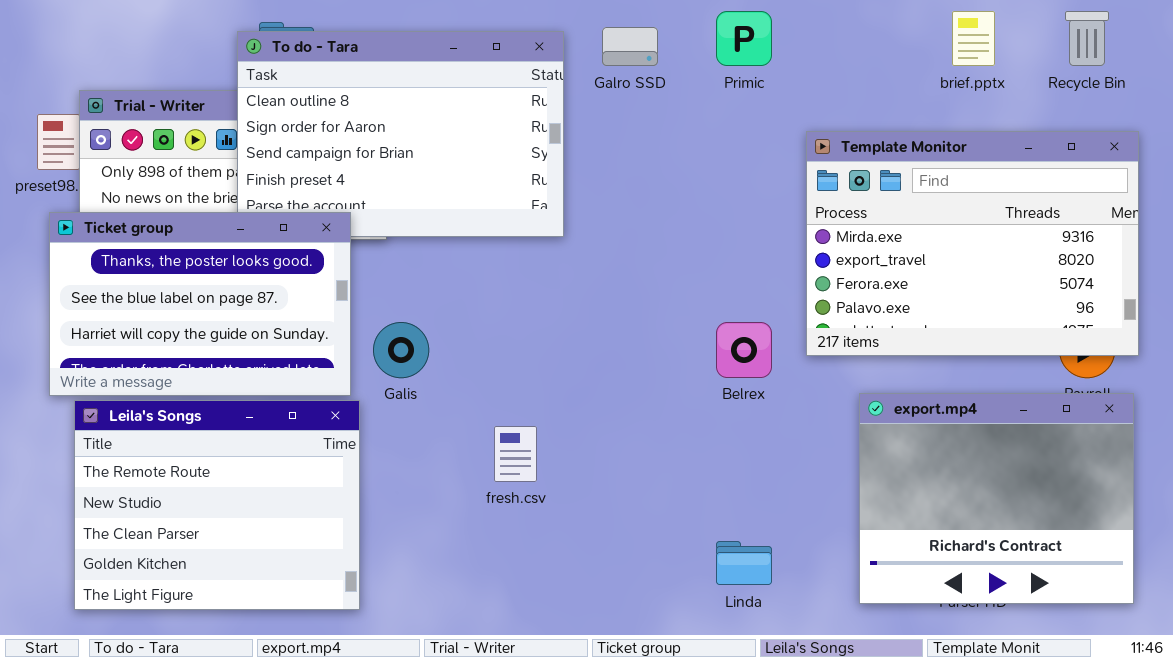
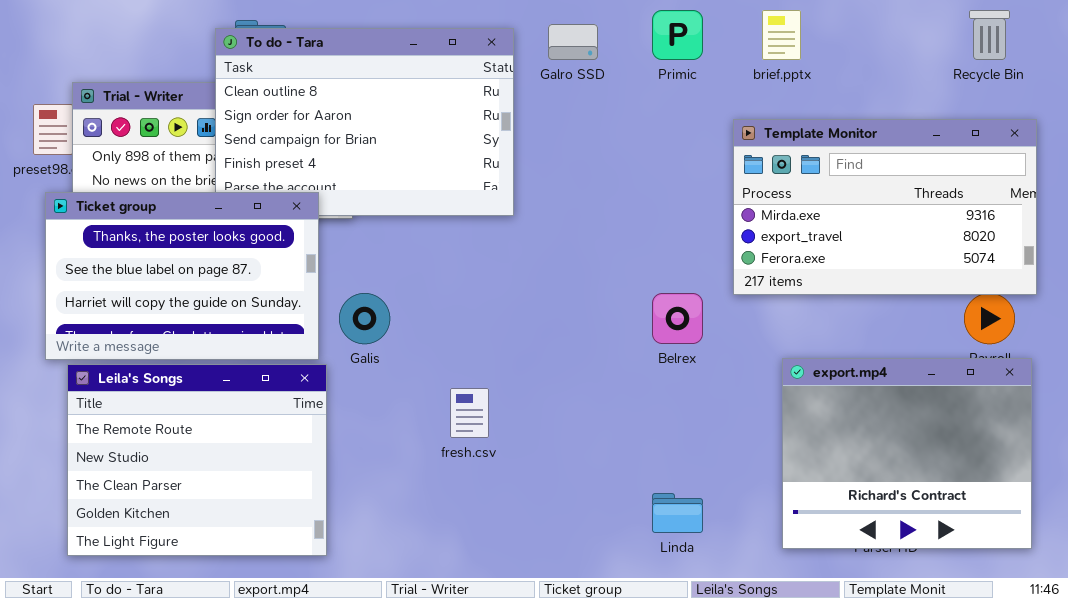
brief.pptx: [952,11,995,66] -> [762,10,801,60], moved
Template Monitor: [806,131,1139,356] -> [733,119,1037,295], resized

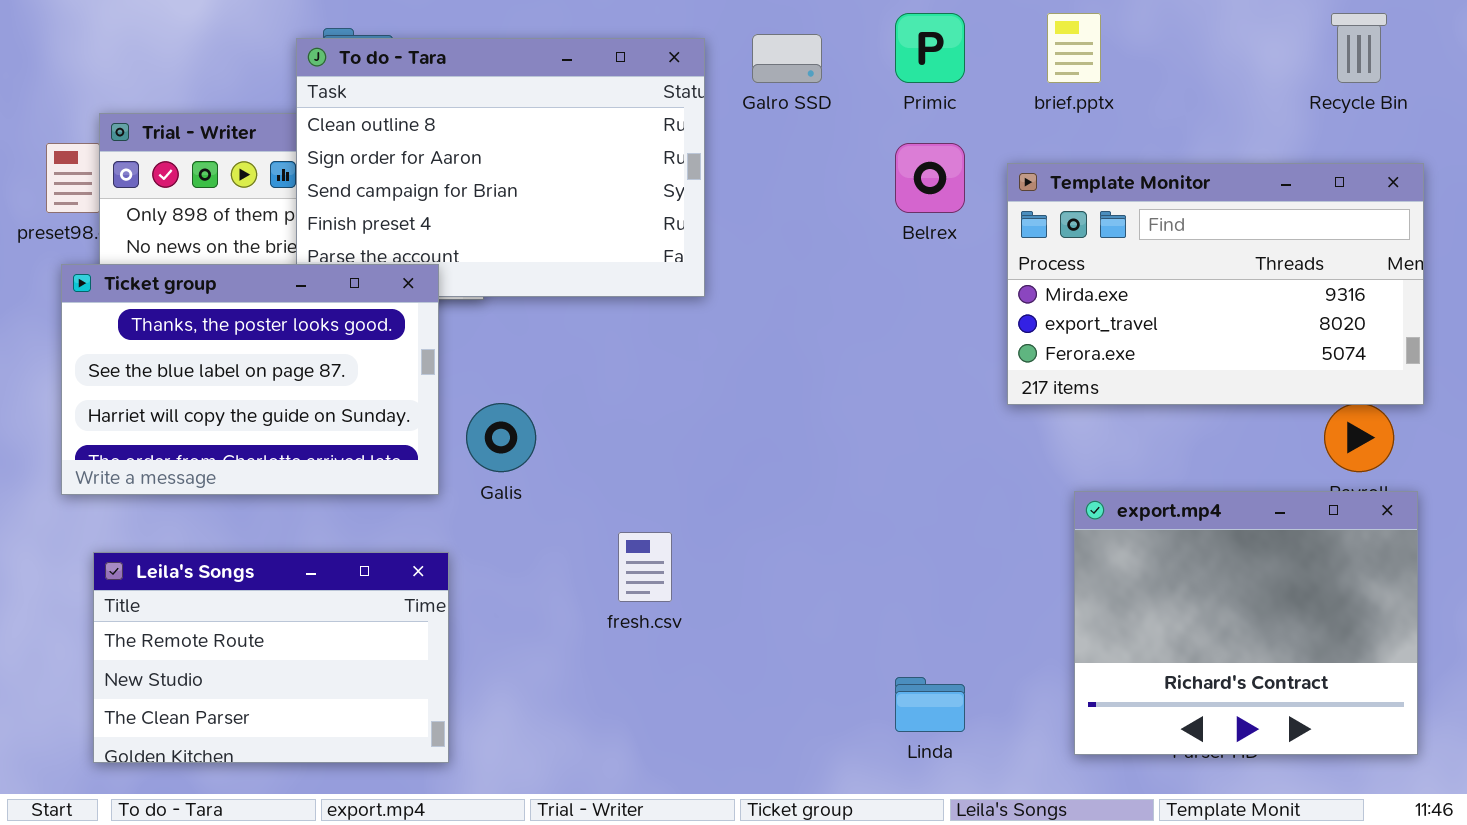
Belrex: [652,293,703,344] -> [895,143,965,213], moved
Leila's Songs: [67,364,327,556] -> [93,552,449,763], resized

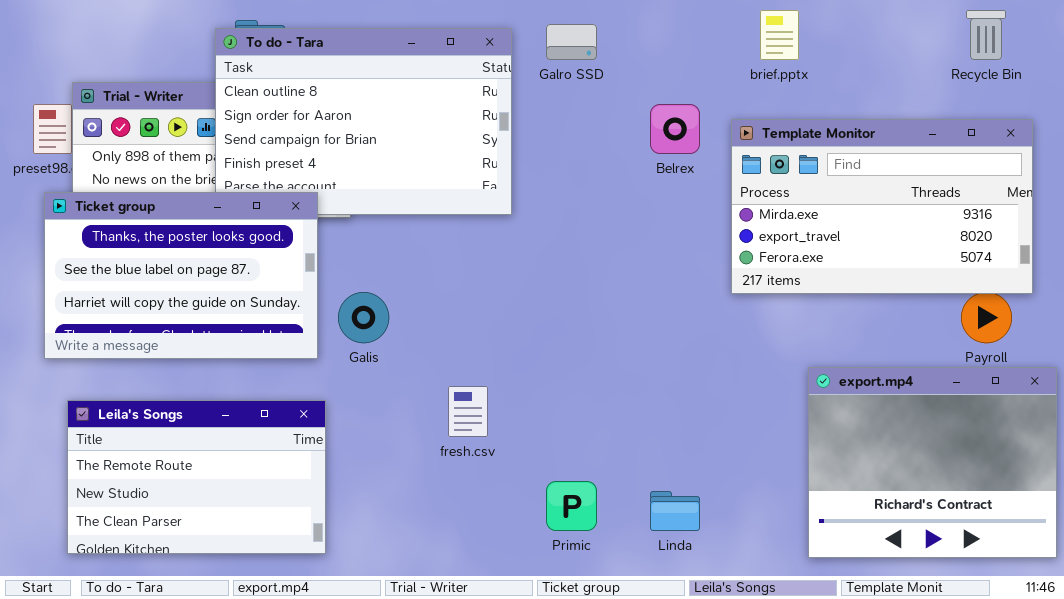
Primic: [895,13,965,83] -> [546,481,597,531], moved
export.mp4: [1074,491,1418,755] -> [808,367,1057,558], moved

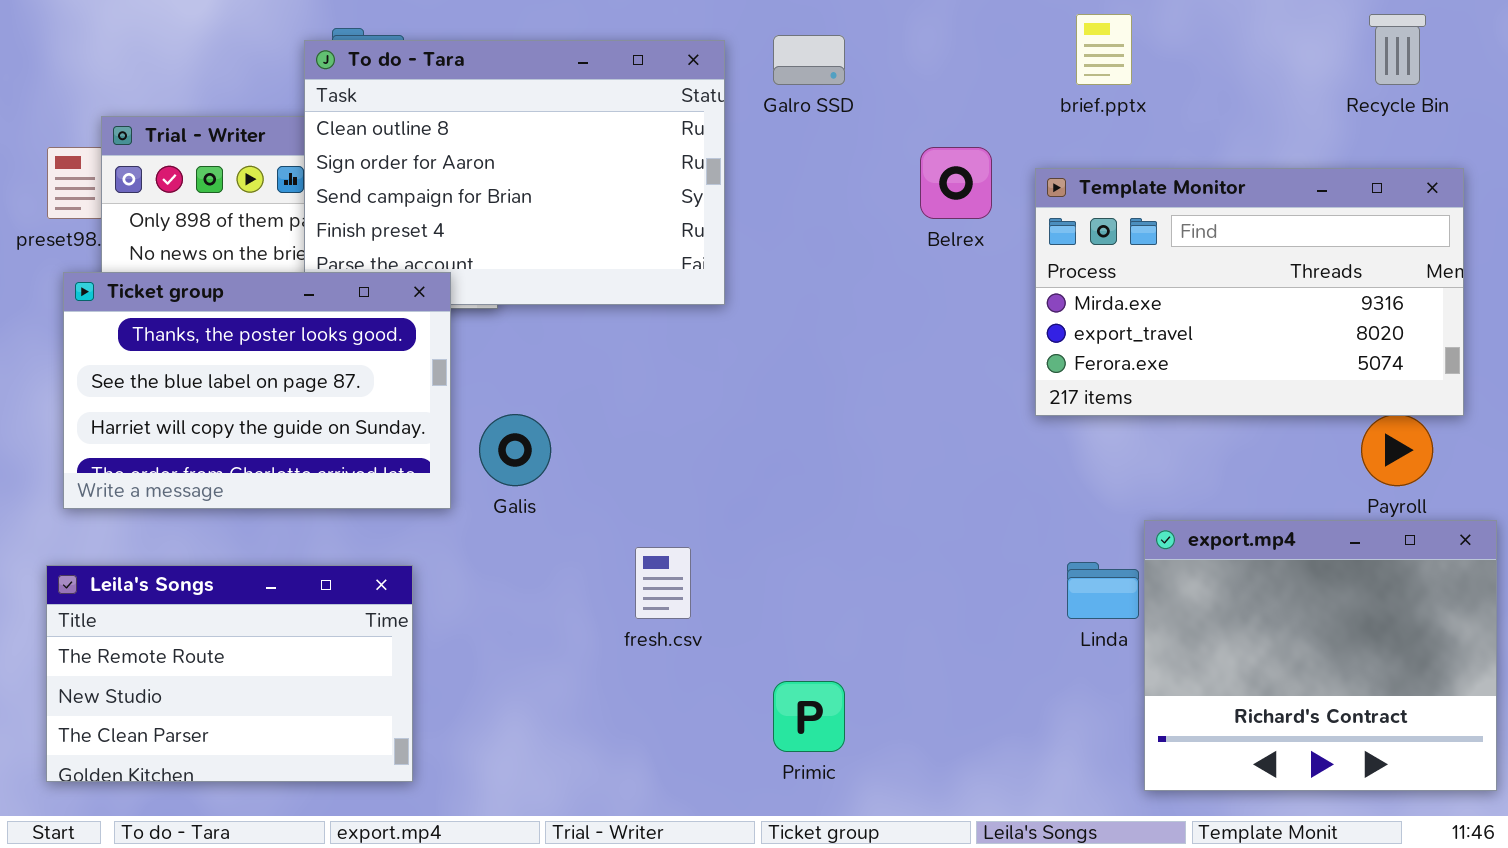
Leila's Songs: [67,400,326,554] -> [46,565,413,782], moved
Linda: [650,491,700,531] -> [1067,562,1139,619], moved

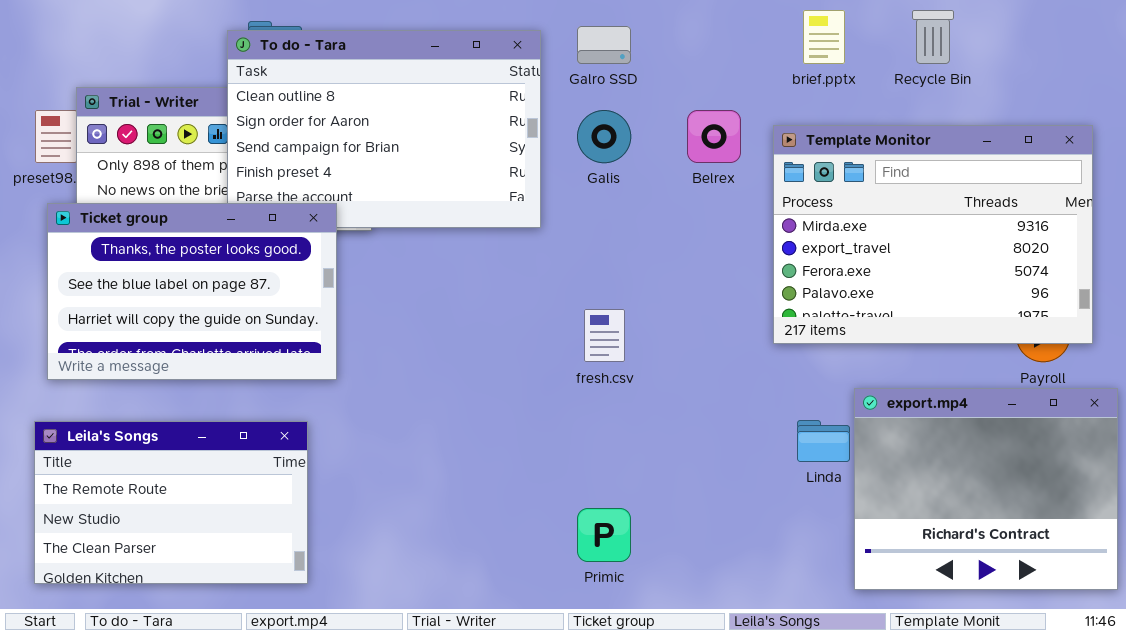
Recycle Bin: [1369,14,1426,85] -> [912,10,954,64], moved
Template Monitor: [1035,168,1464,416] -> [773,125,1093,344], resized
Galis: [479,414,551,486] -> [577,110,631,163], moved
fresh.csv: [635,547,691,619] -> [584,309,625,362], moved

